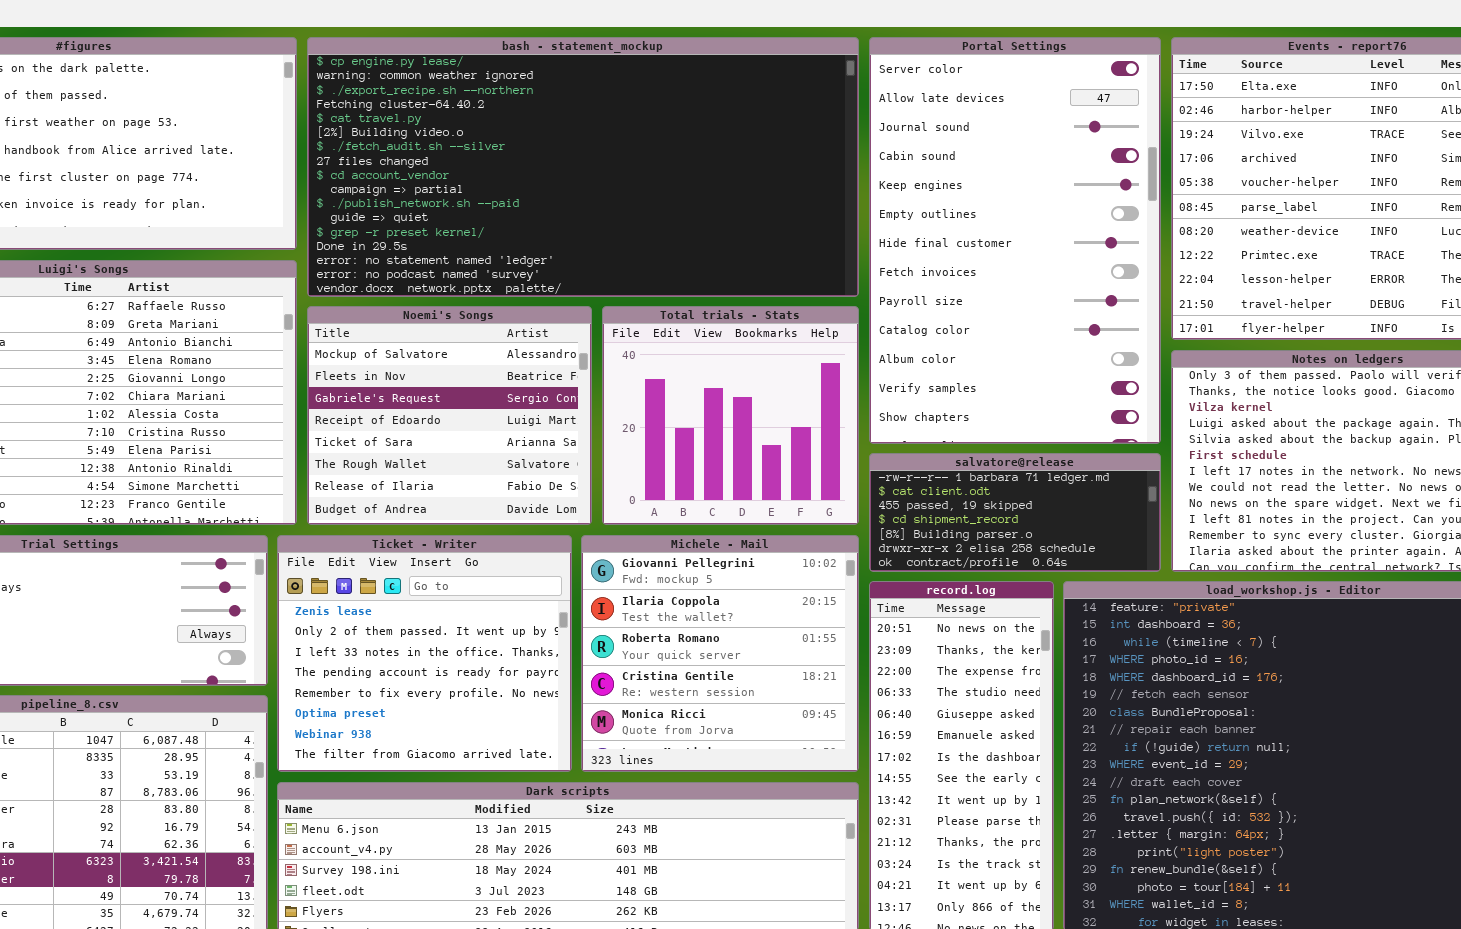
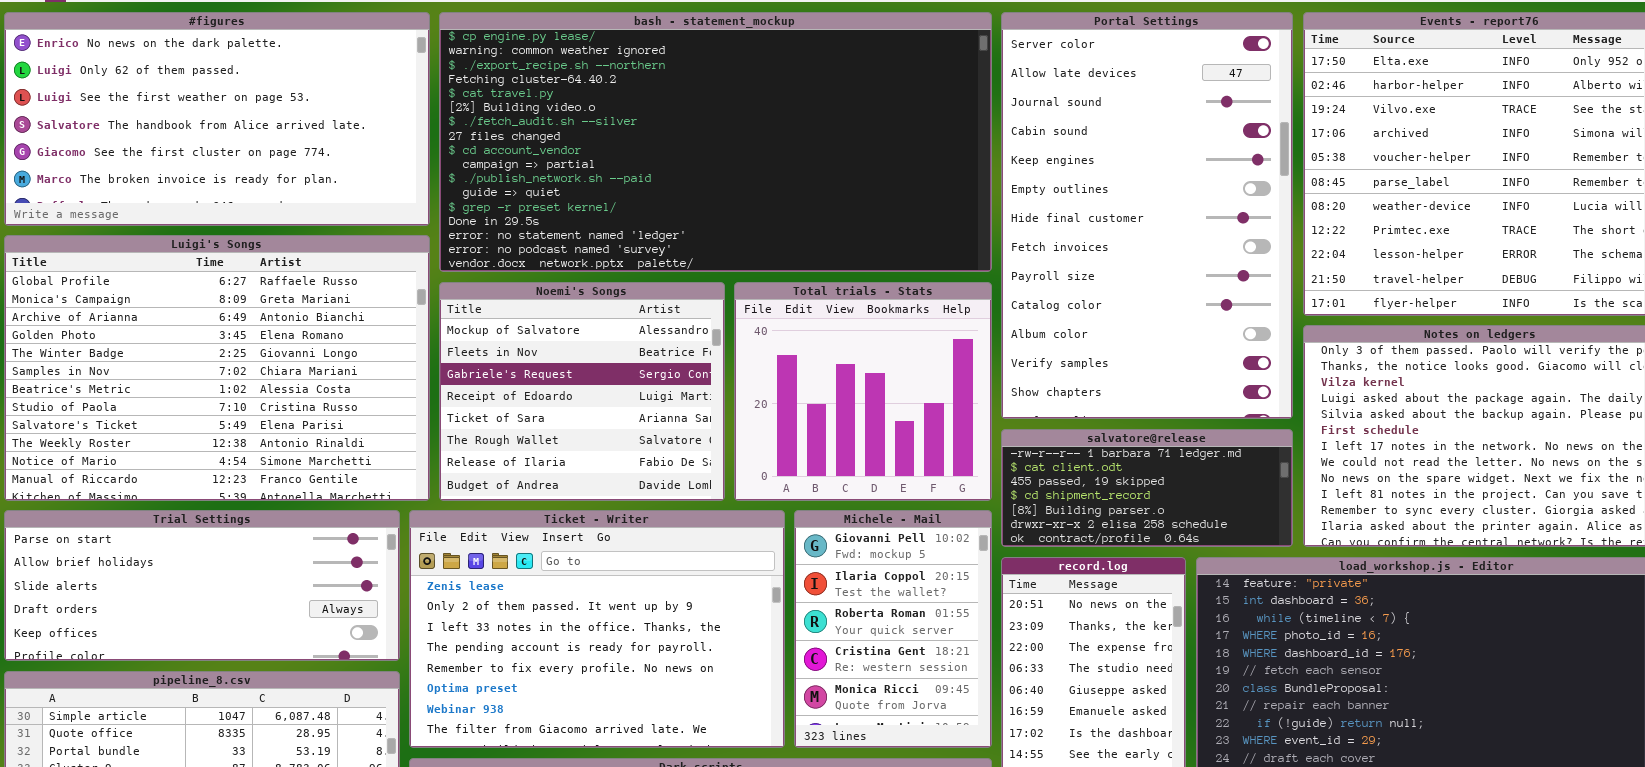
Ticket - Writer: [277,535,572,772] -> [409,510,785,748], resized
Michele - Mail: [581,535,859,772] -> [794,510,992,748], resized

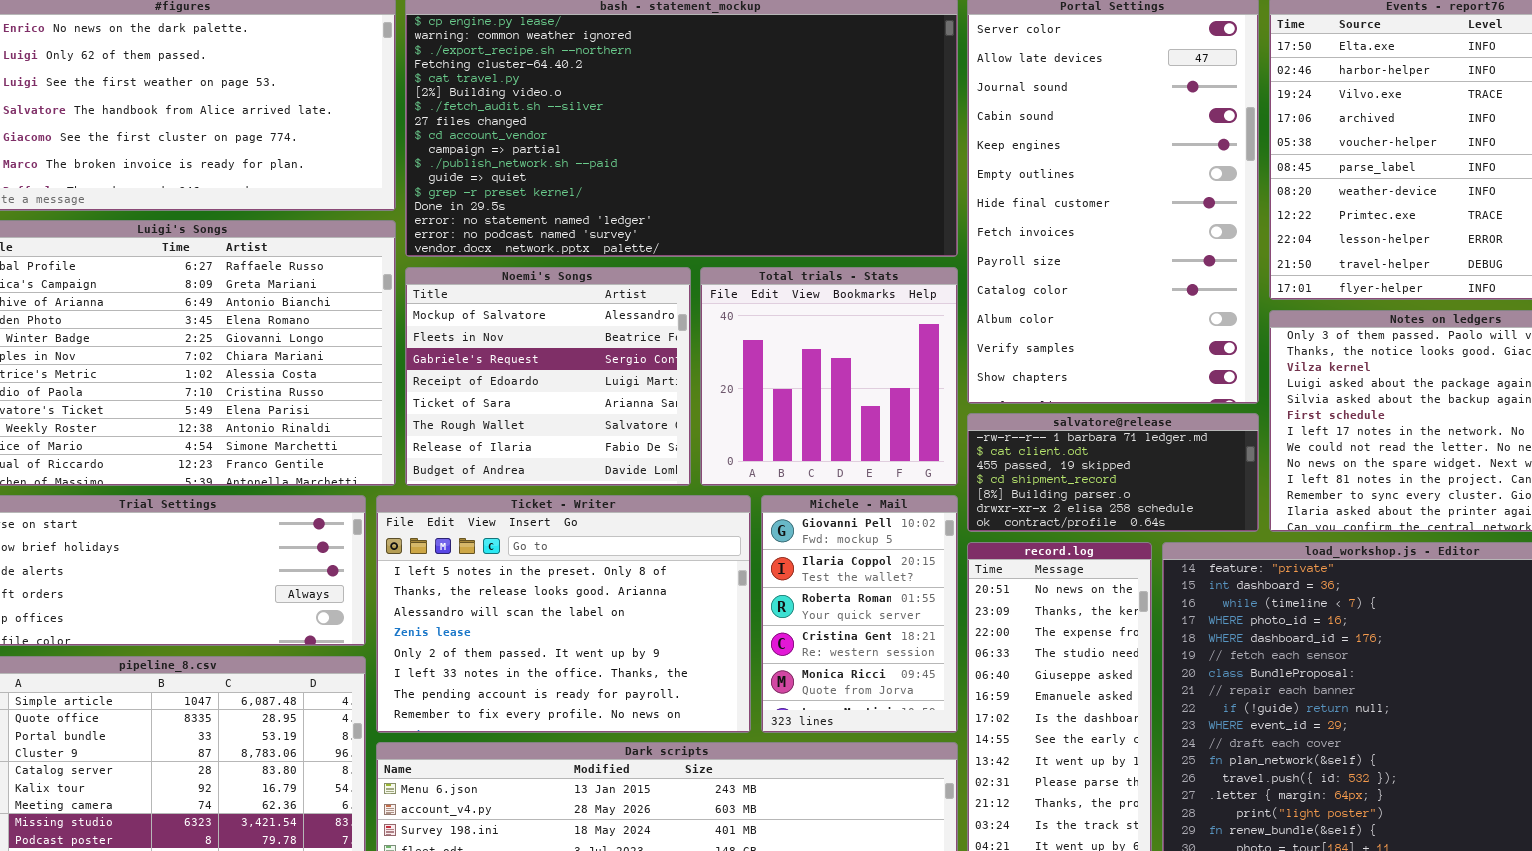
Ticket - Writer: [409,510,785,748] -> [376,495,751,733], scrolled up 3 rows

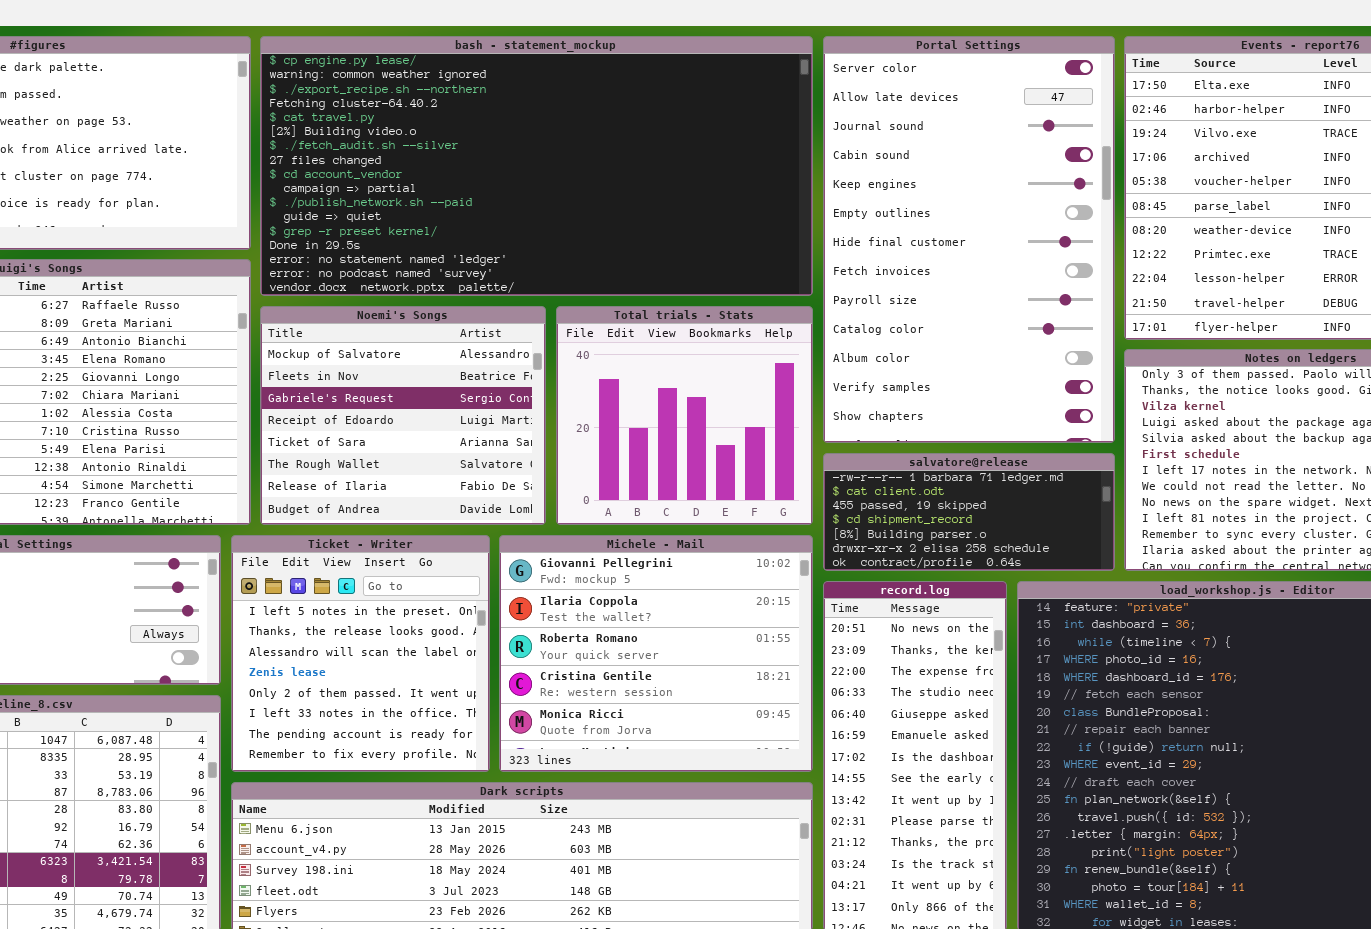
Ticket - Writer: [376,495,751,733] -> [231,535,490,772], resized
Michele - Mail: [761,495,958,733] -> [499,535,813,772], resized

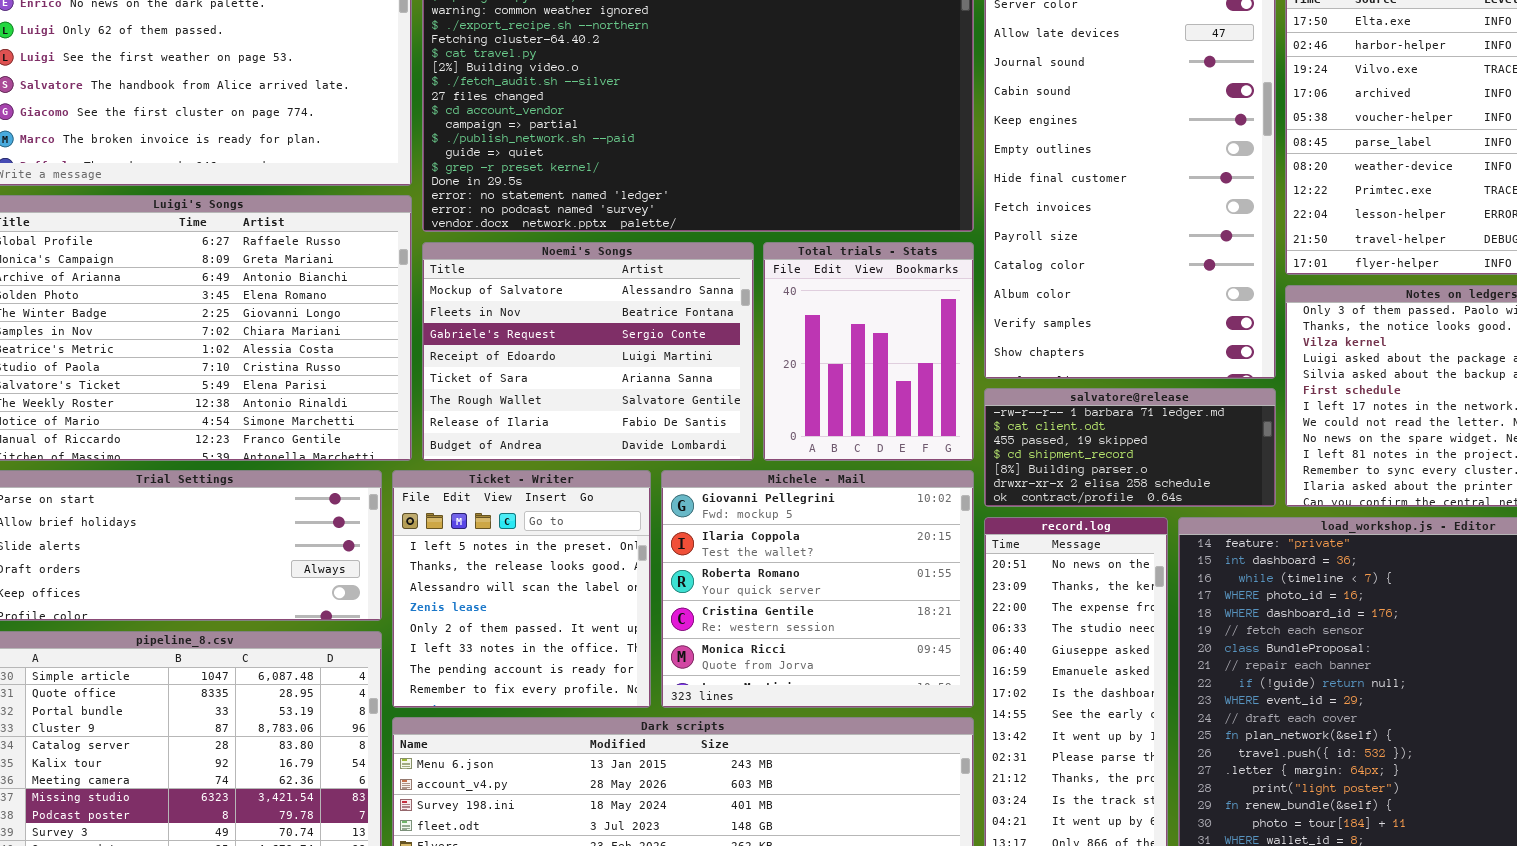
Noemi's Songs: [260,306,546,525] -> [422,242,754,461], resized
Total trials - Stats: [556,306,813,525] -> [763,242,974,461], resized

